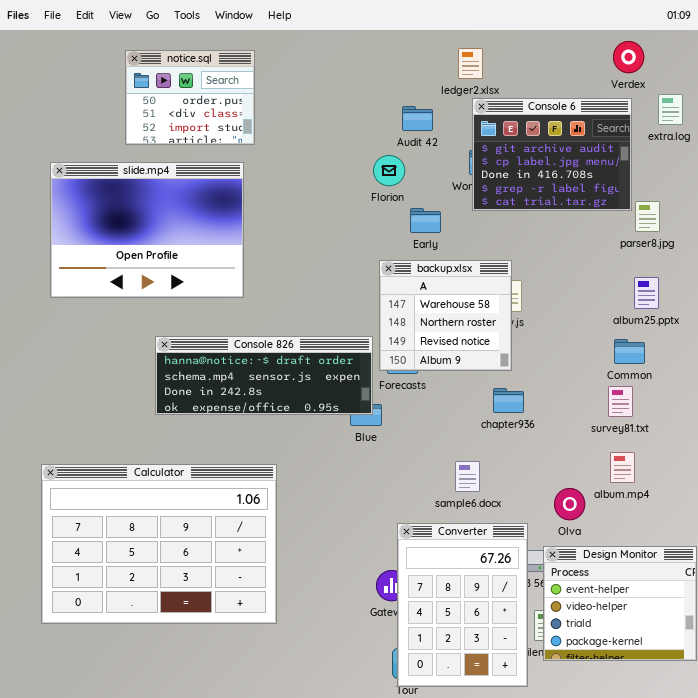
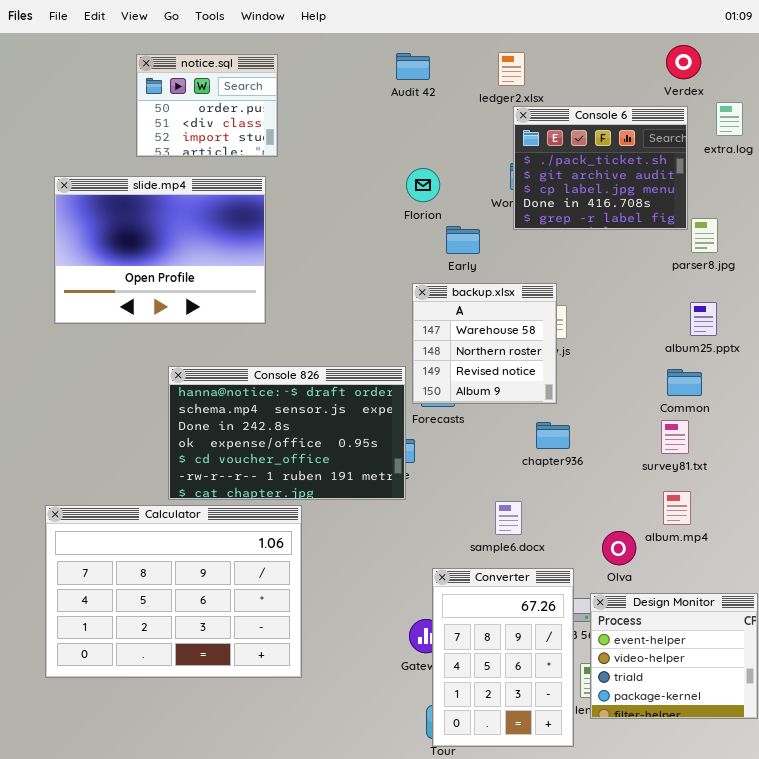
Console 6: [472,98,632,211] -> [513,106,688,230], scrolled up 1 row
Audit 42: [402,106,433,131] -> [396,53,430,80], moved
Console 826: [155,336,373,415] -> [168,366,406,500], resized

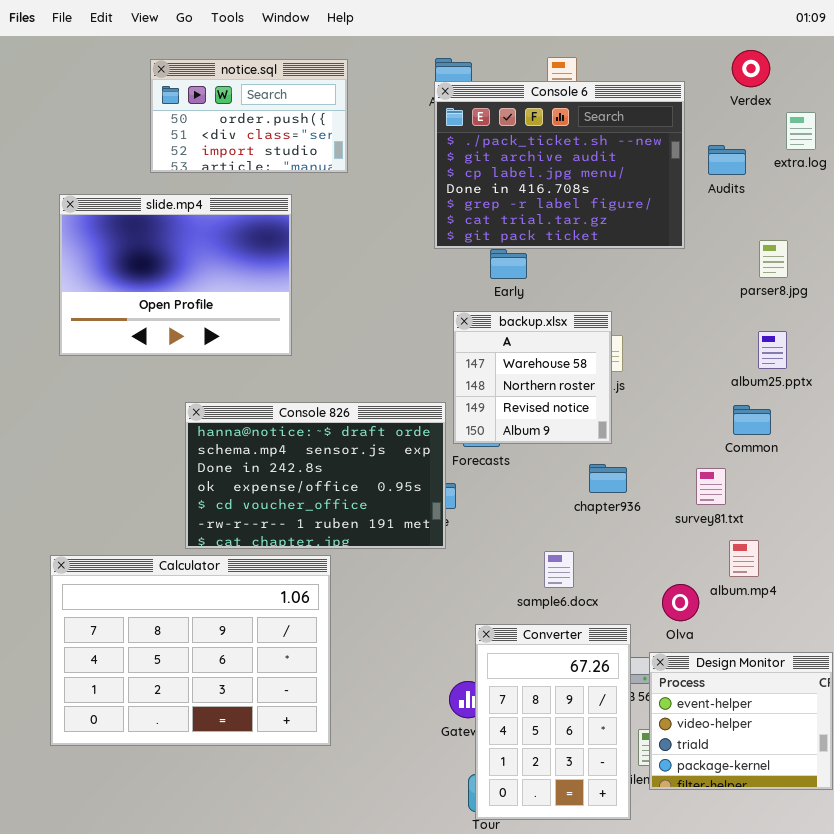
notice.sql: [136,54,278,157] -> [150,59,348,173], resized
Console 6: [513,106,688,230] -> [434,81,685,249], moved, resized
survey81.txt: [661,420,689,454] -> [696,468,726,505], moved

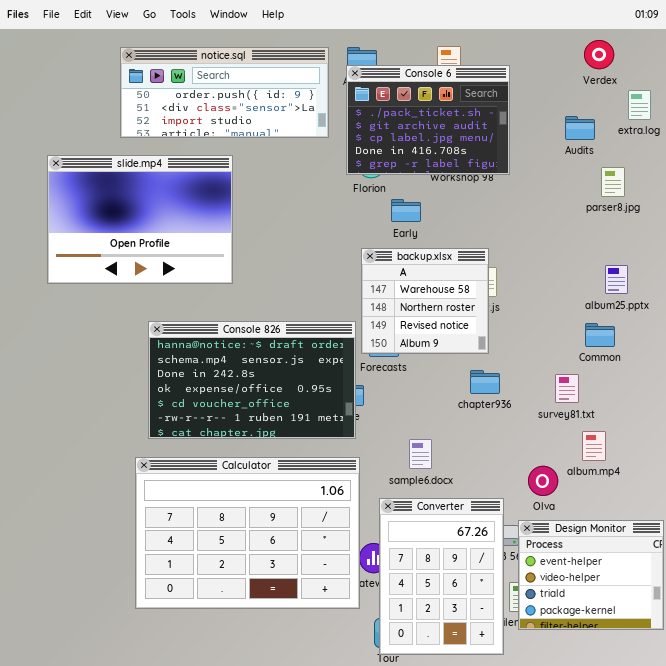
notice.sql: [150,59,348,173] -> [120,47,329,138], resized
Console 6: [434,81,685,249] -> [346,65,510,175], resized
parser8.jpg: [759,240,788,278] -> [601,167,625,197], moved
sample6.docx: [544,551,574,588] -> [409,439,432,469], moved
Calculator: [50,555,331,746] -> [135,457,360,609], moved

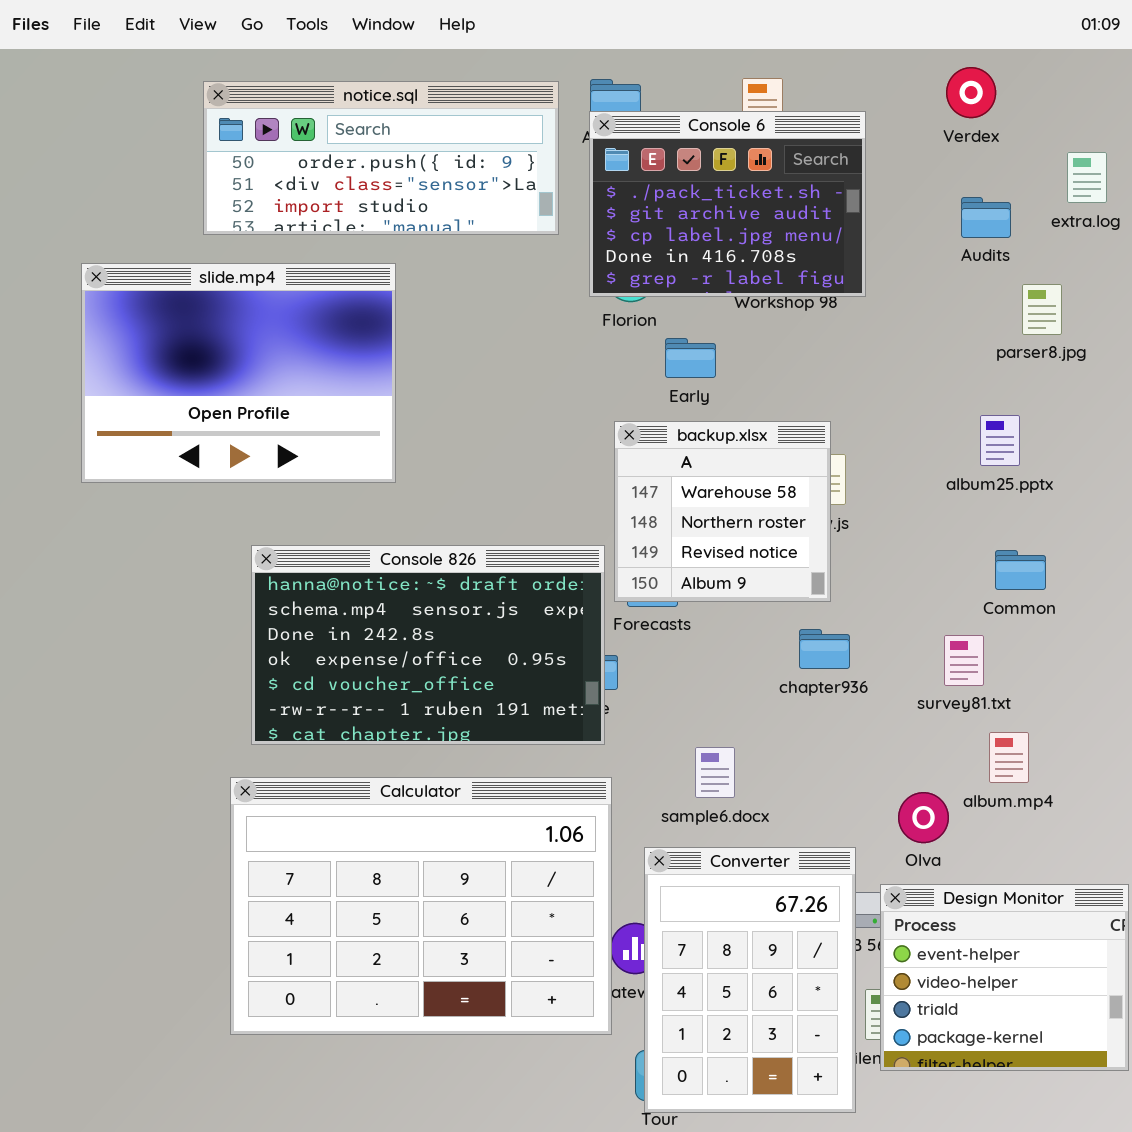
Verdex: [584,40,614,69] -> [946,67,996,118], moved
album25.pptx: [605,265,628,294] -> [980,415,1020,466], moved

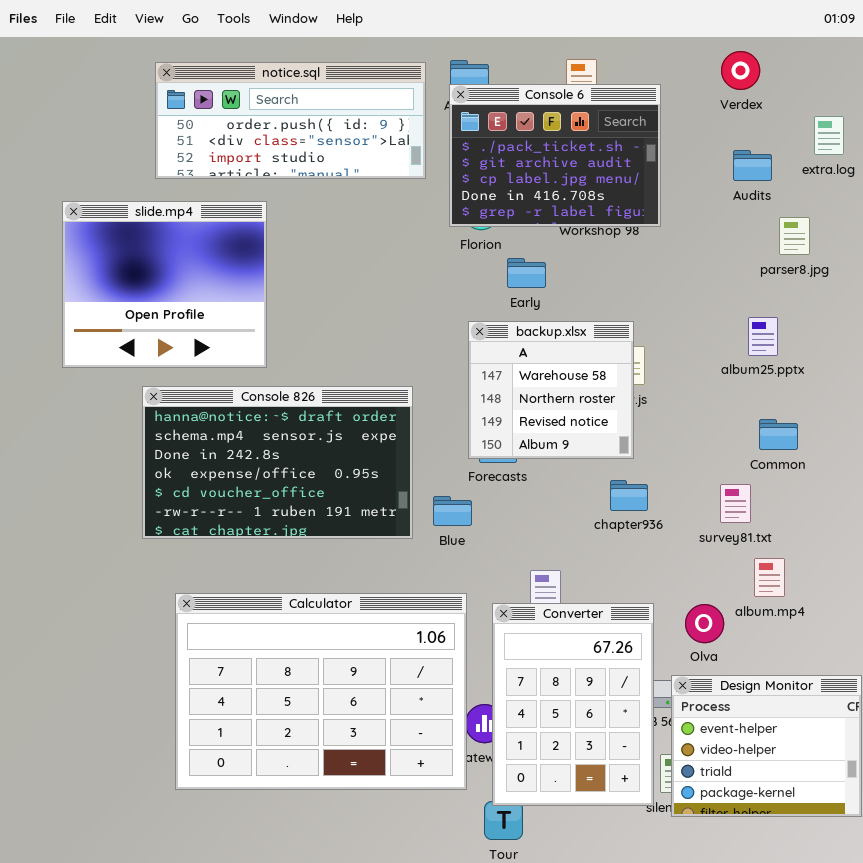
slide.mp4: [81,263,396,483] -> [62,201,267,368], resized
Console 826: [251,545,605,745] -> [142,386,413,539], moved
Converter: [644,847,856,1113] -> [492,603,654,806], moved

